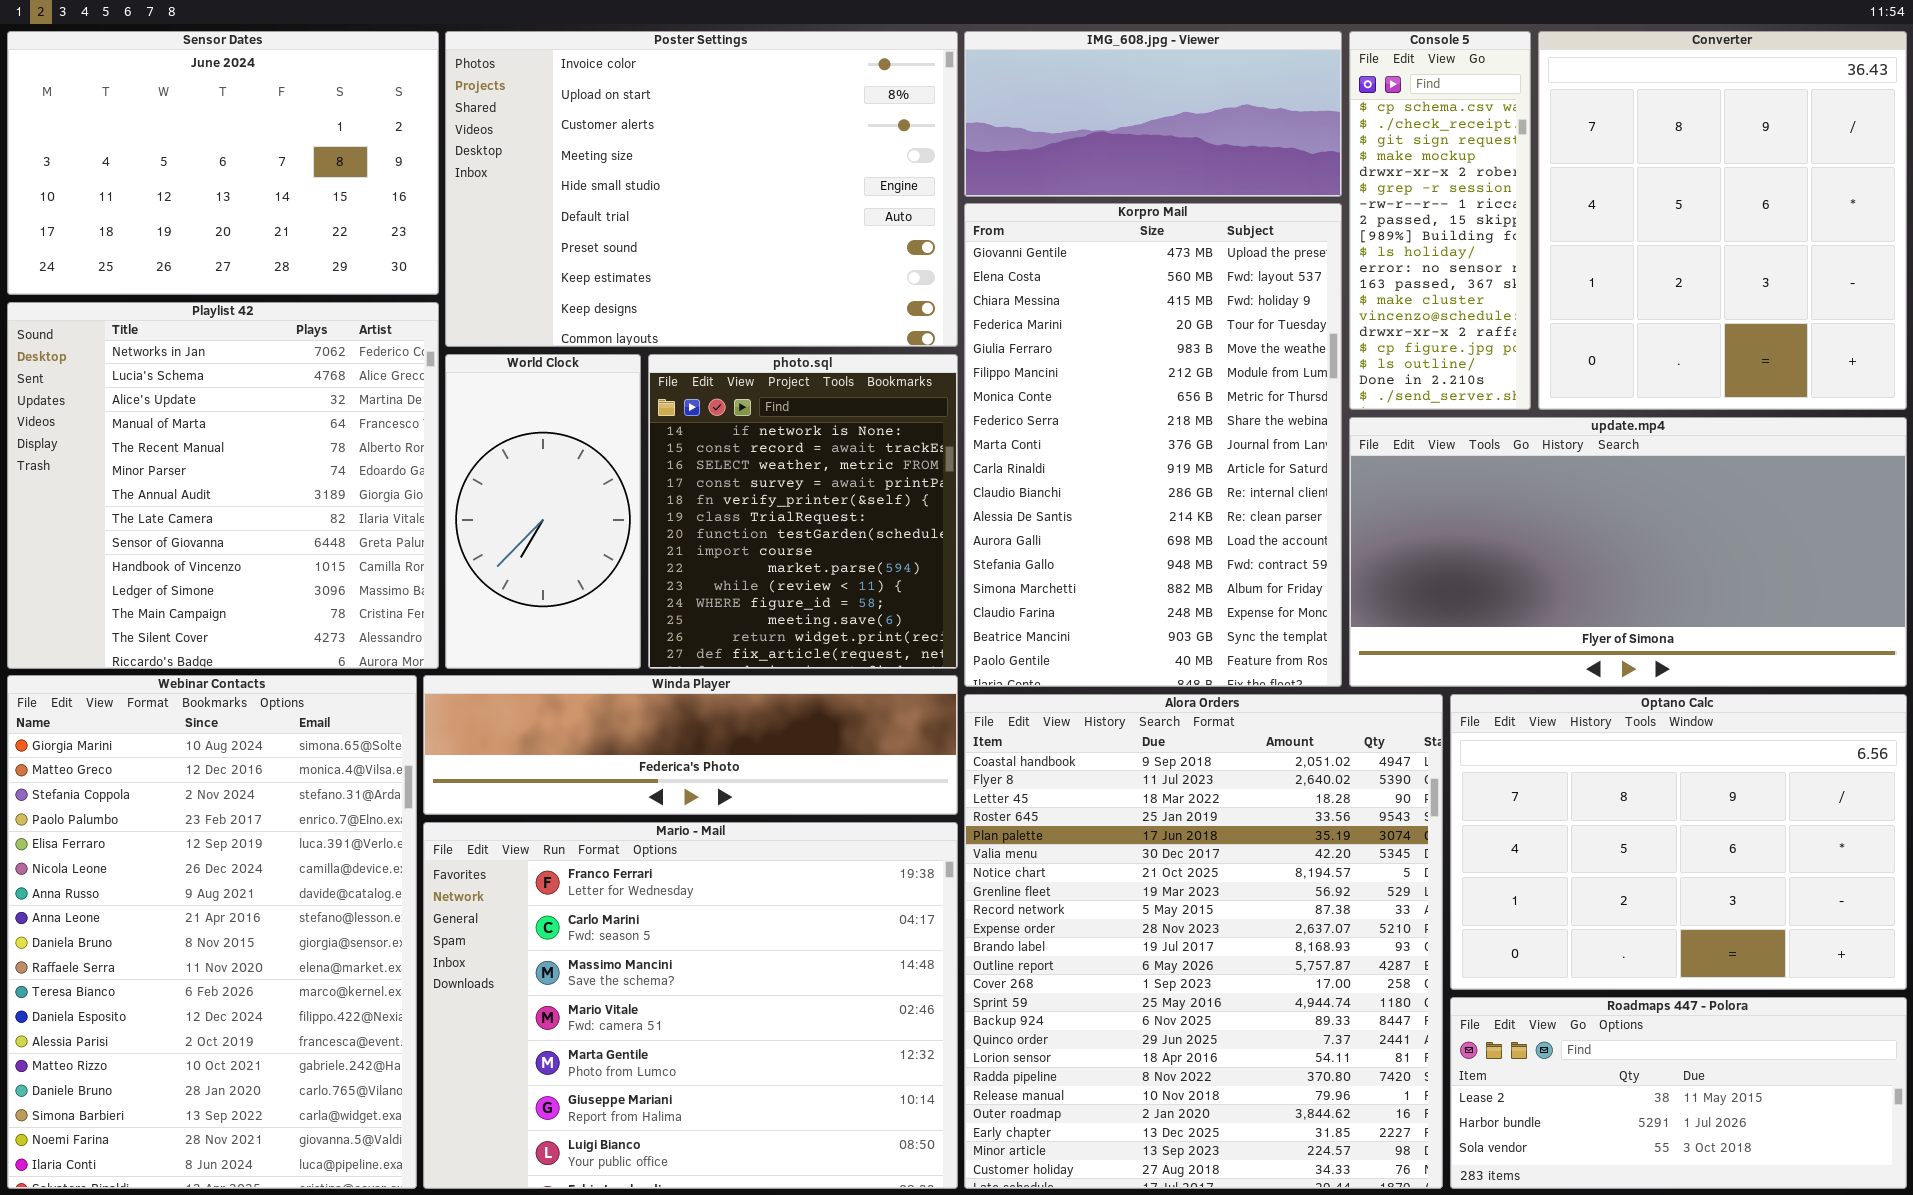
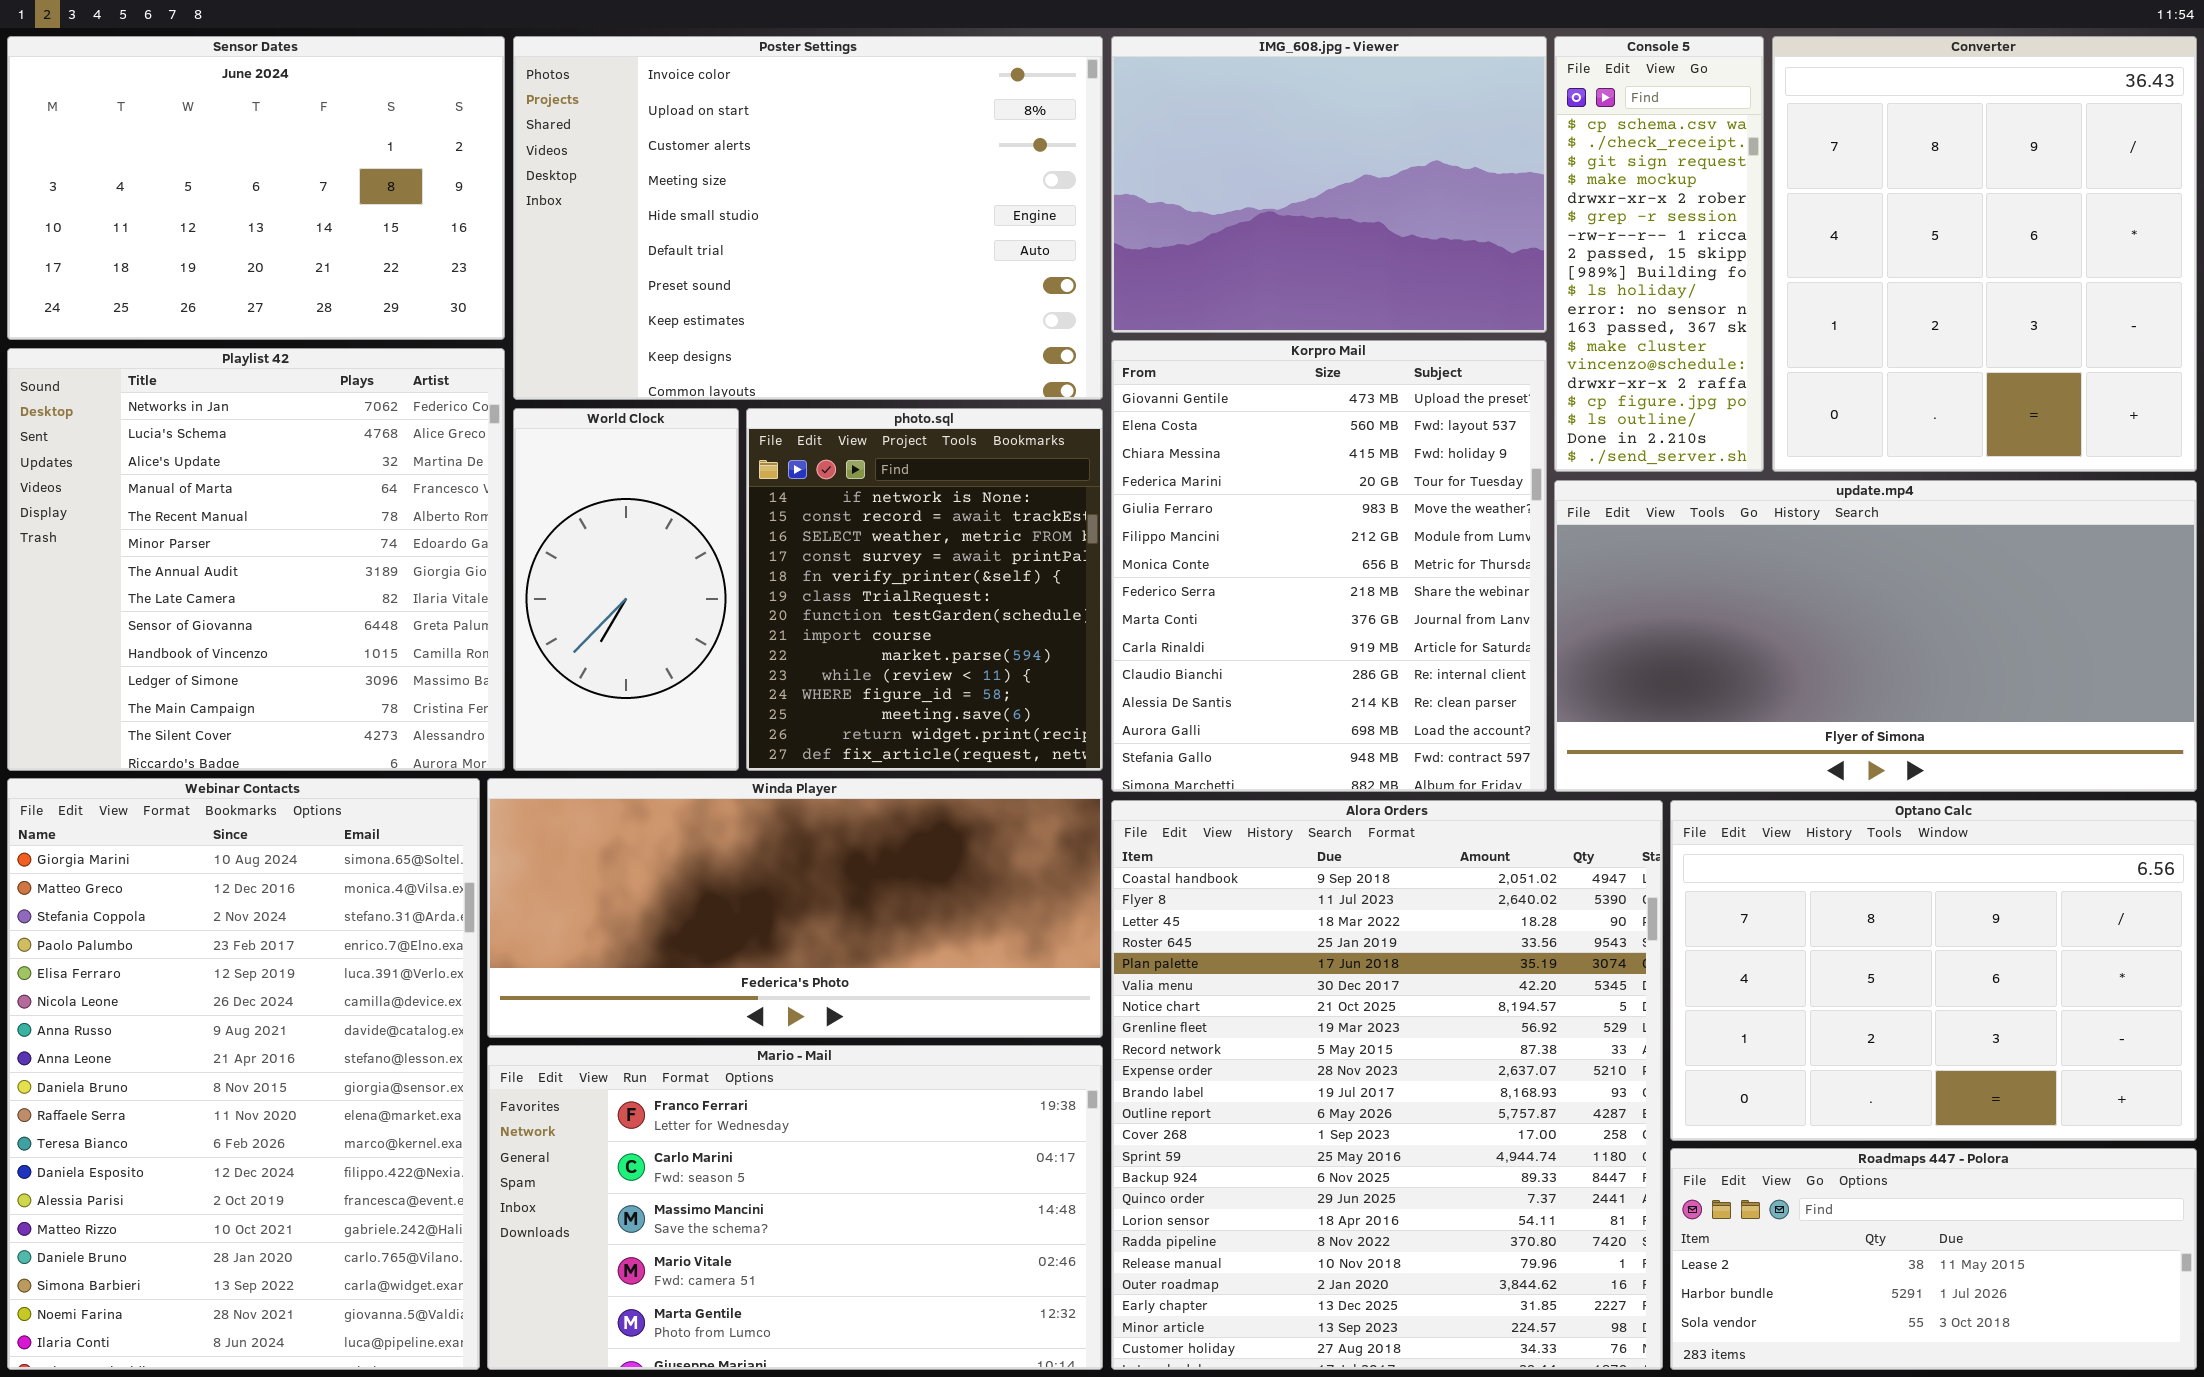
IMG_608.jpg - Viewer: [964,31,1342,197] -> [1111,36,1547,333], resized
Korpro Mail: [964,203,1342,687] -> [1111,340,1547,792], resized
Winda Player: [423,675,958,815] -> [487,778,1103,1038], resized
Mario - Mail: [423,822,958,1189] -> [487,1045,1103,1370], resized

